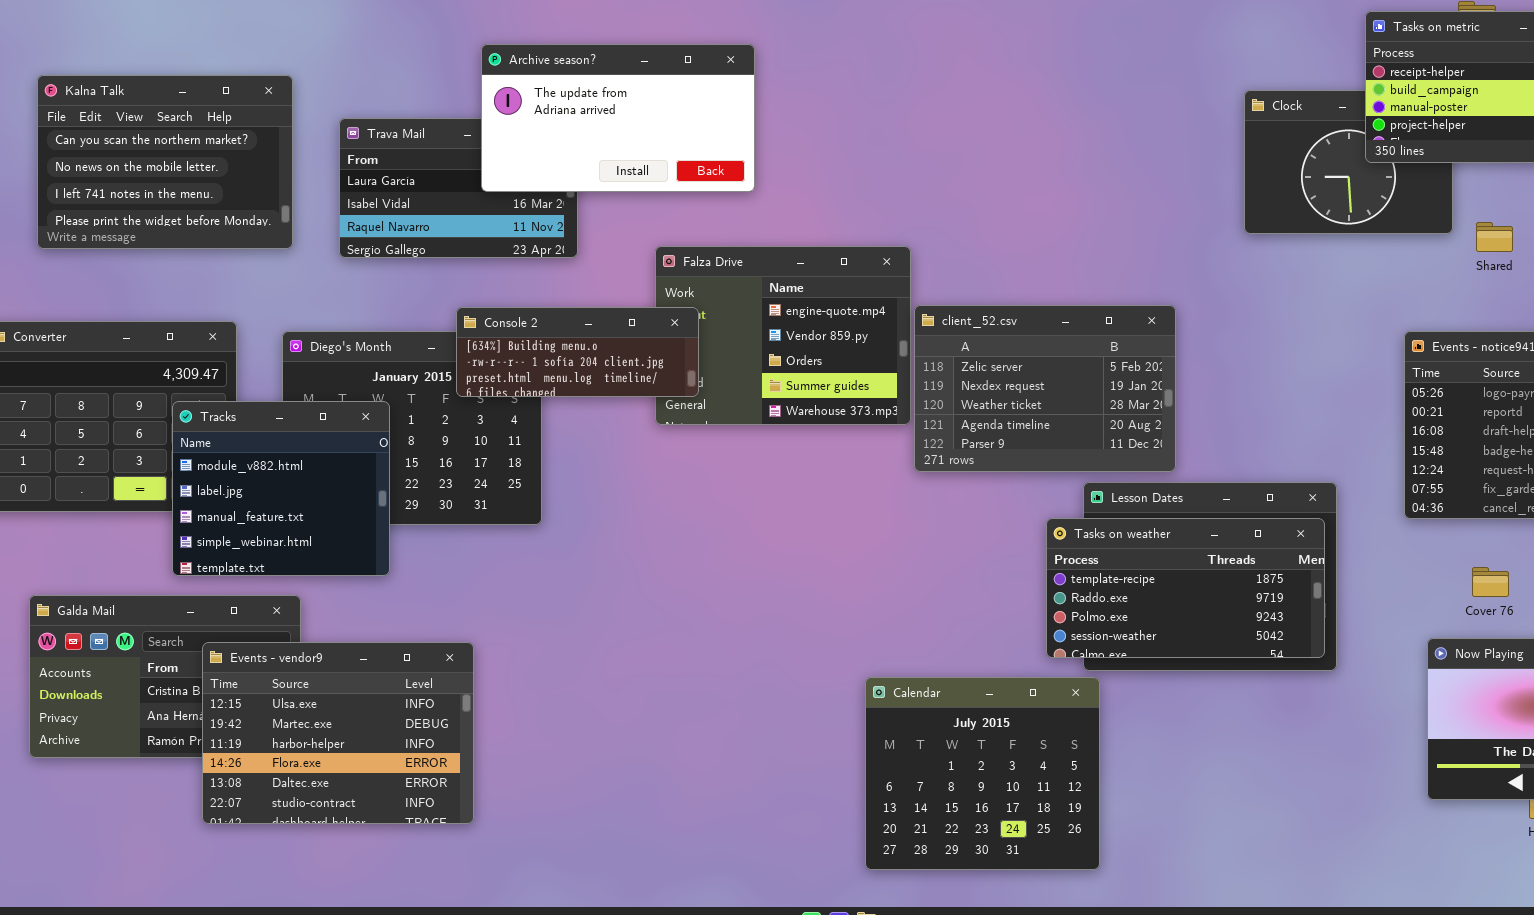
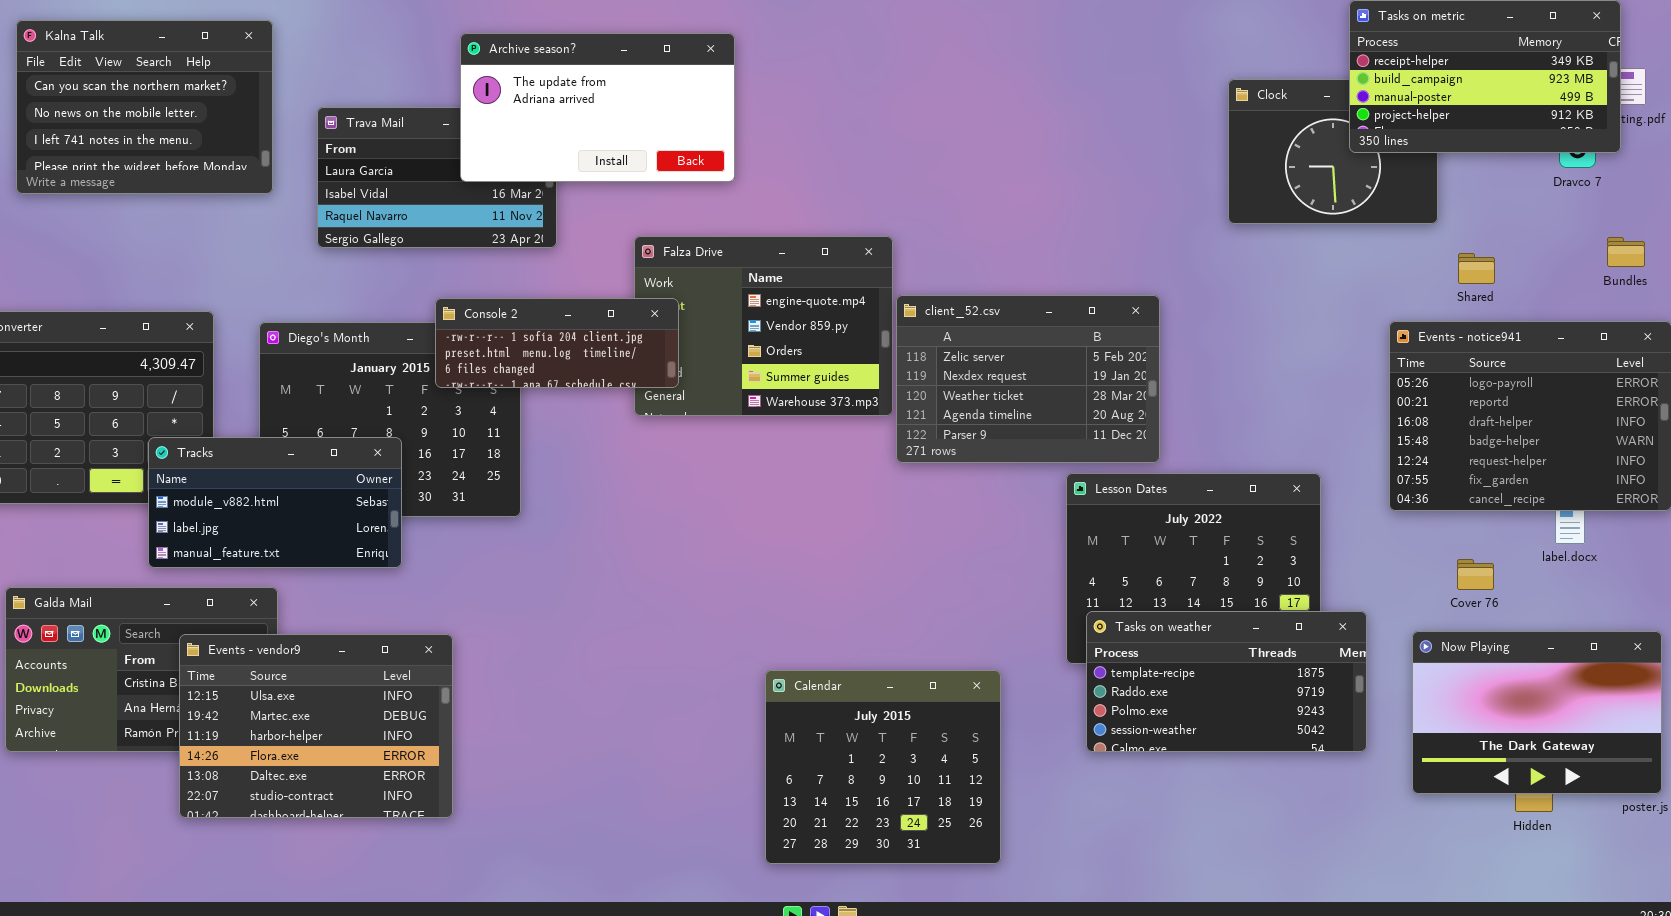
Kalna Talk: [37,75,293,249] -> [16,20,273,194], moved
Shared: [1476,222,1513,252] -> [1458,253,1495,284], moved
Console 2: [456,307,699,397] -> [435,298,679,388], scrolled down 1 row
Tracks: [172,401,390,576] -> [148,437,402,568], resized
Tasks on weather: [1046,518,1325,658] -> [1086,611,1367,752], moved
Calendar: [865,677,1100,870] -> [765,670,1001,864], moved

